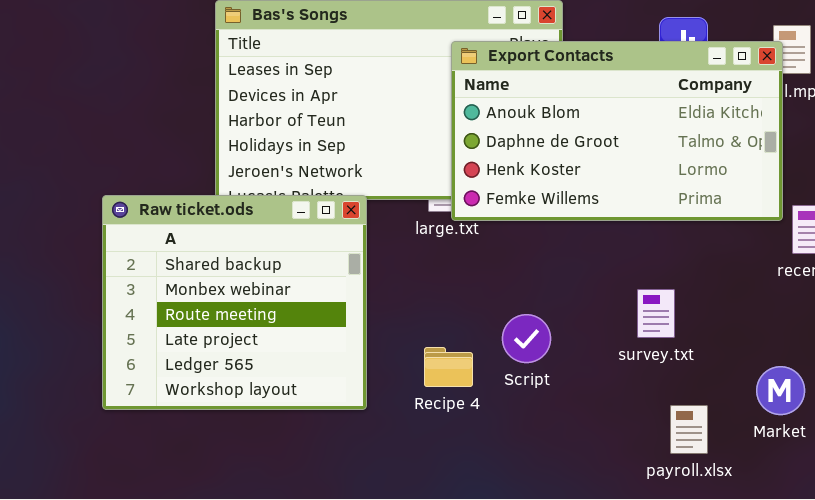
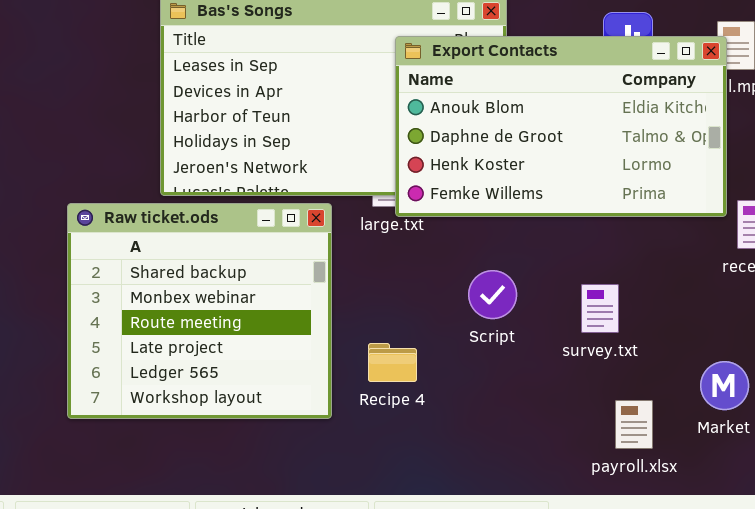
Raw ticket.ods: [102,195,367,410] -> [67,203,332,419], moved
Script: [502,314,551,363] -> [468,270,517,319], moved

